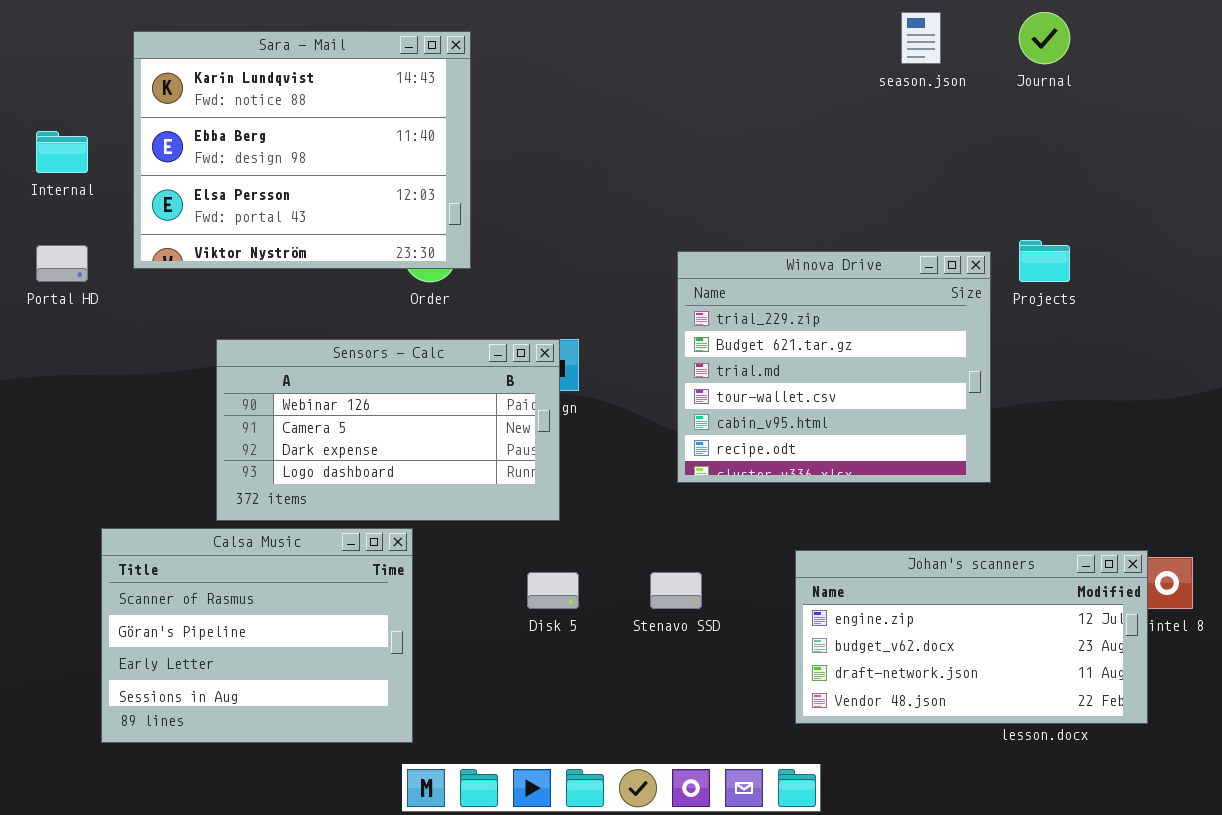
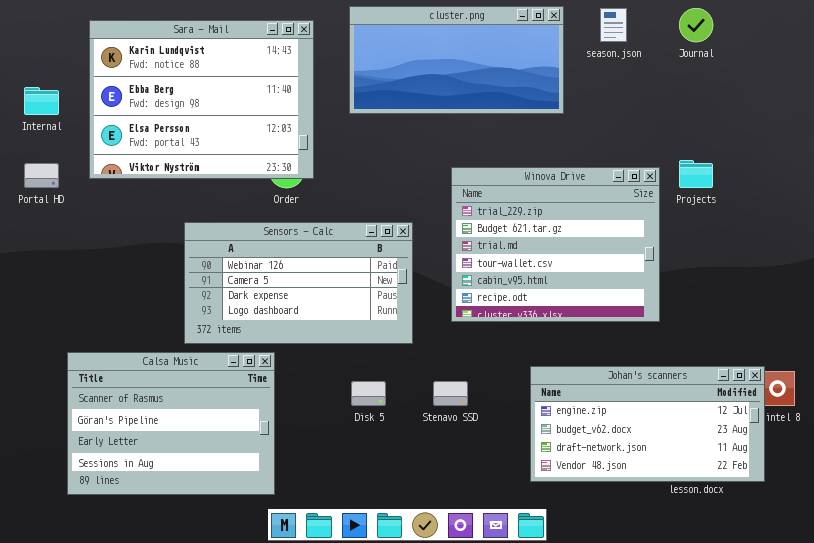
cluster.png: none -> [349,6,564,114], opened
Sensors - Calc: [216,339,560,521] -> [184,222,413,344], moved

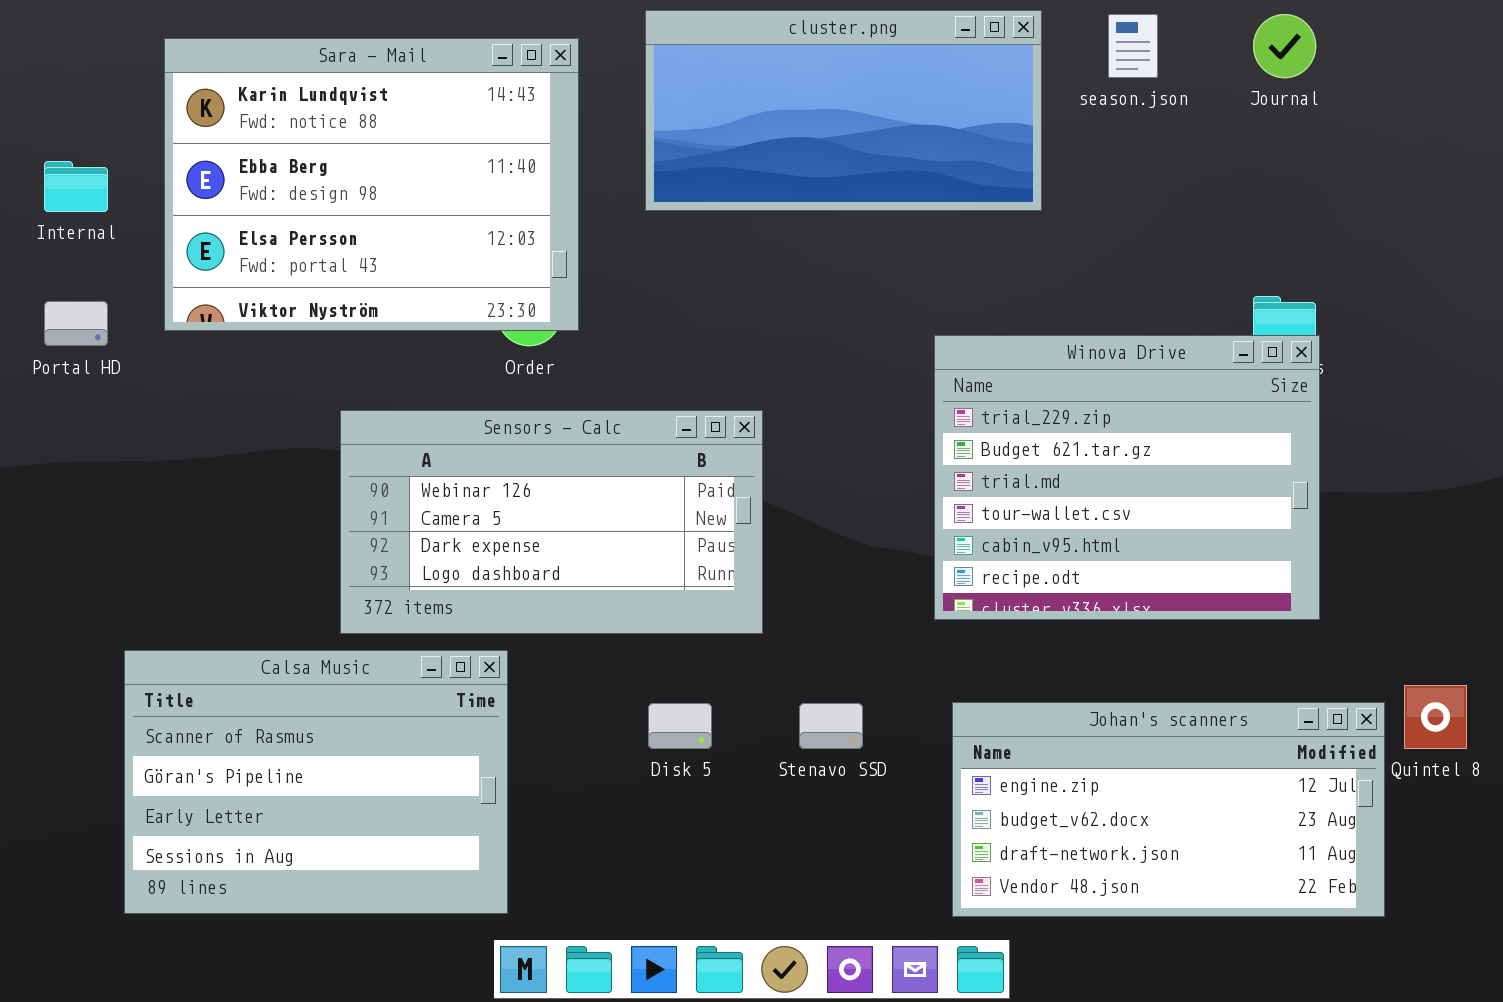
Winova Drive: [451,167,660,322] -> [934,335,1320,620], moved
Johan's scanners: [530,366,765,482] -> [952,702,1385,917], moved

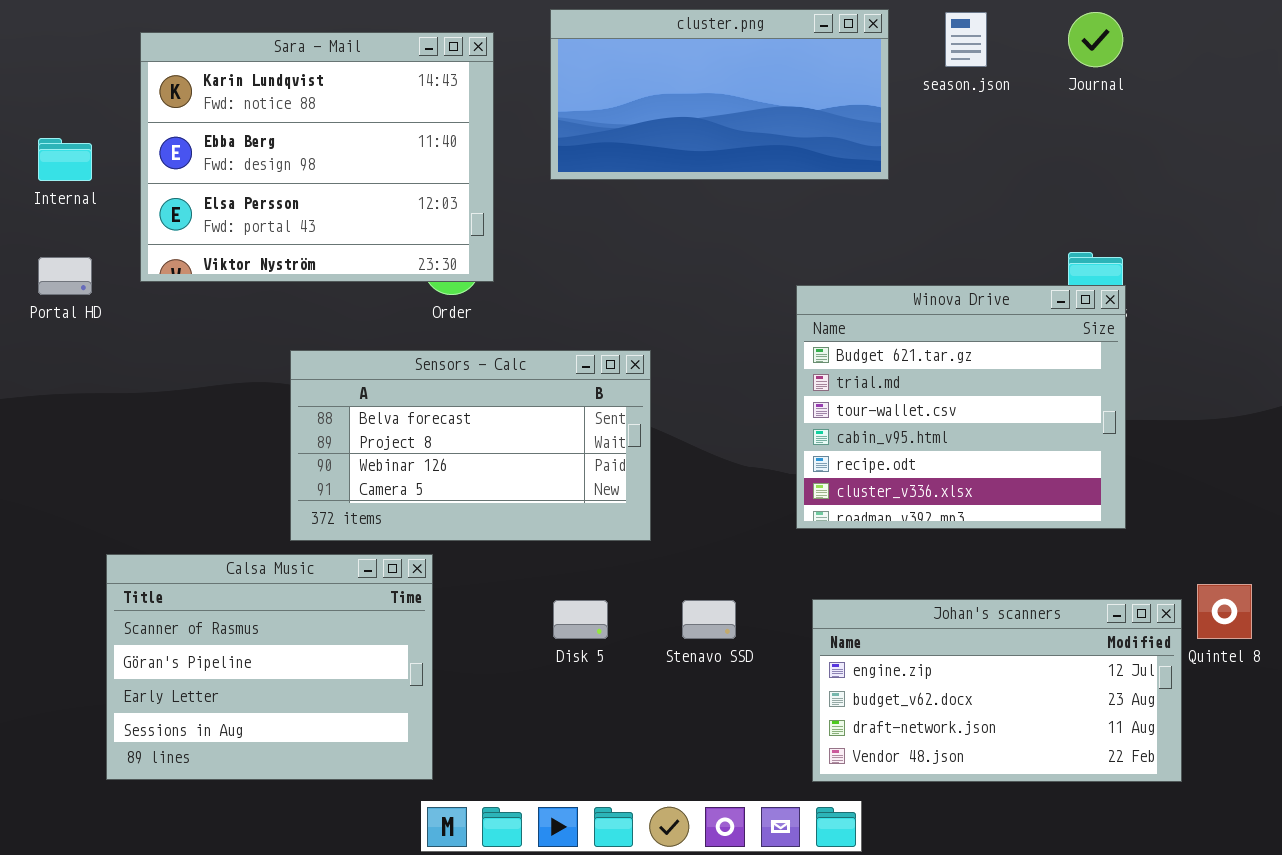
Winova Drive: [934,335,1320,620] -> [796,285,1126,529], scrolled down 1 row
Sensors - Calc: [340,410,763,634] -> [290,350,651,541], scrolled up 2 rows

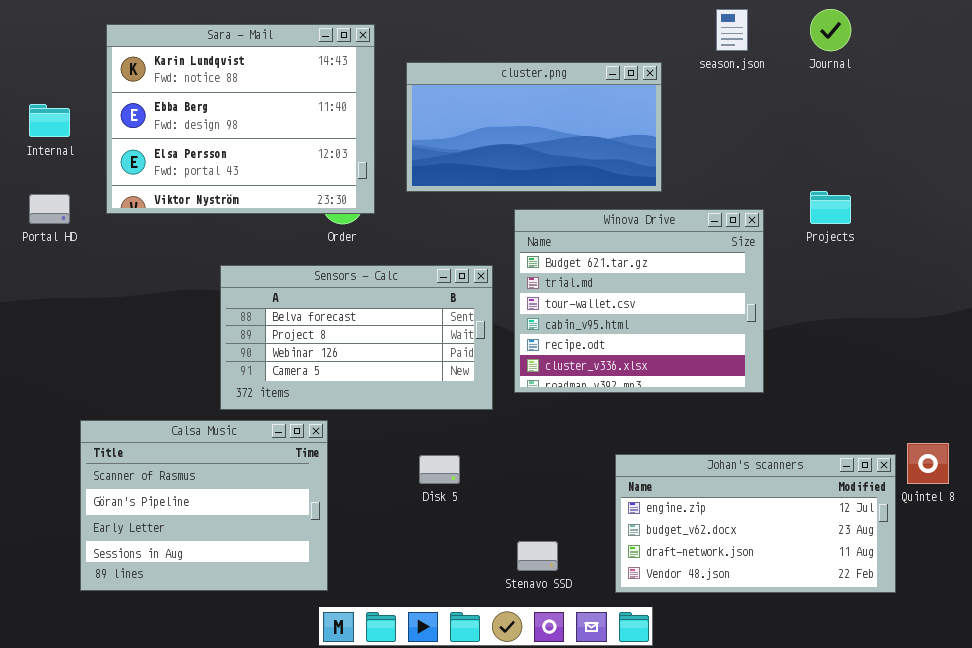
cluster.png: [550,9,889,180] -> [406,62,662,192], moved
Winova Drive: [796,285,1126,529] -> [514,209,764,393], moved
Stenavo SSD: [682,600,736,639] -> [517,541,558,571], moved

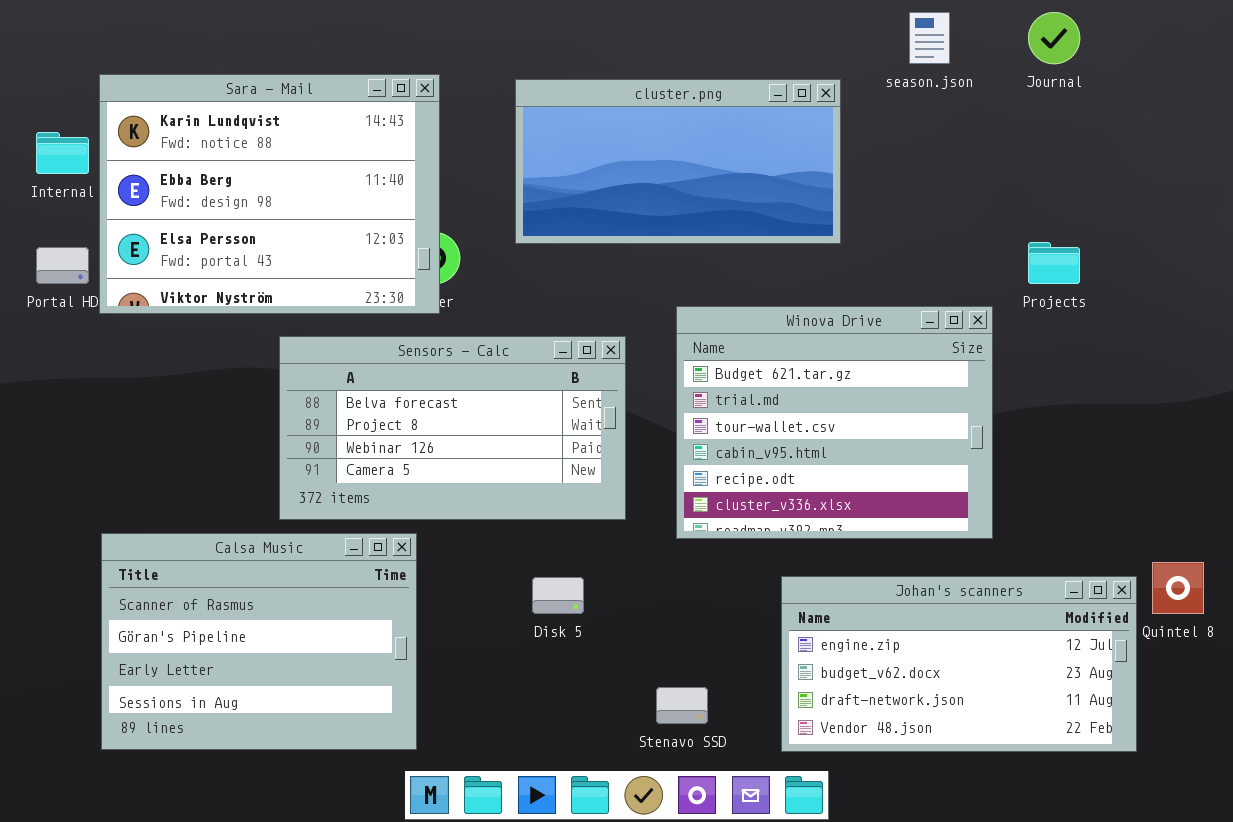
Sara - Mail: [106,24,375,214] -> [99,74,440,314], moved
Winova Drive: [514,209,764,393] -> [676,306,993,539], moved

